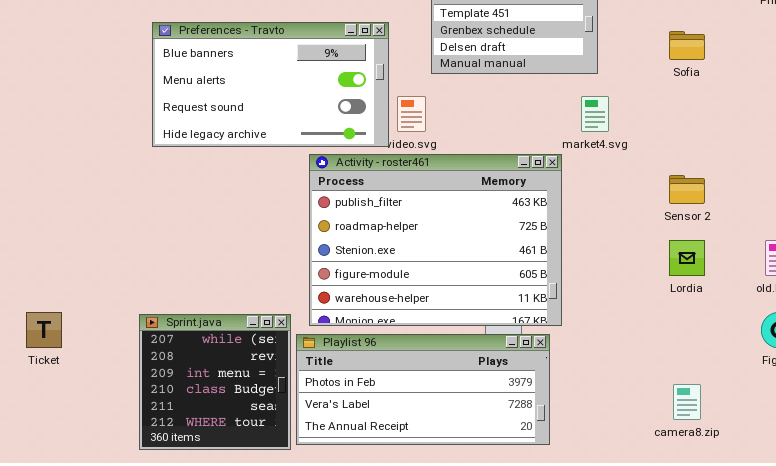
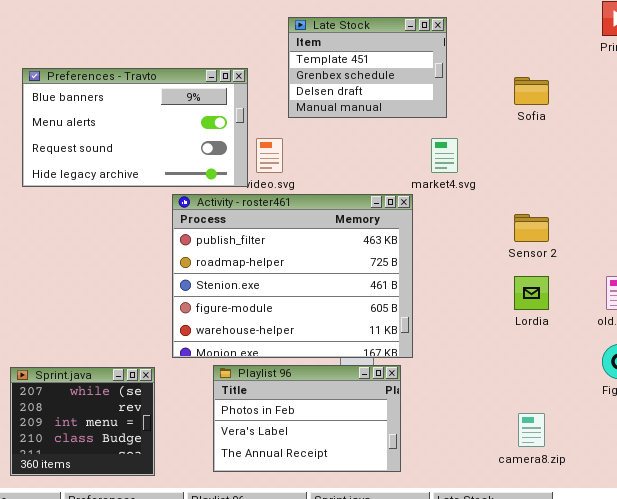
Sprint.java: [139,314,291,450] -> [10,367,155,476], resized
Playlist 96: [296,334,550,445] -> [213,365,401,472], resized

